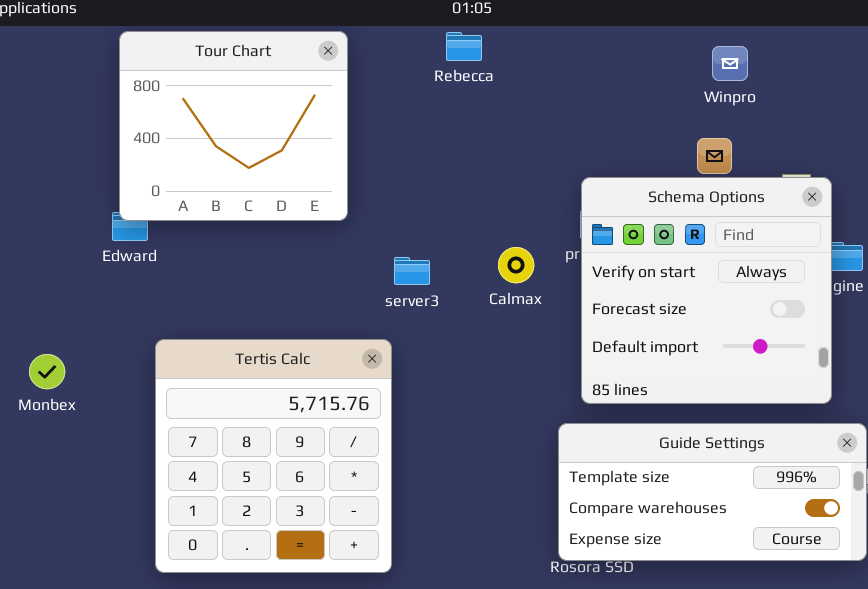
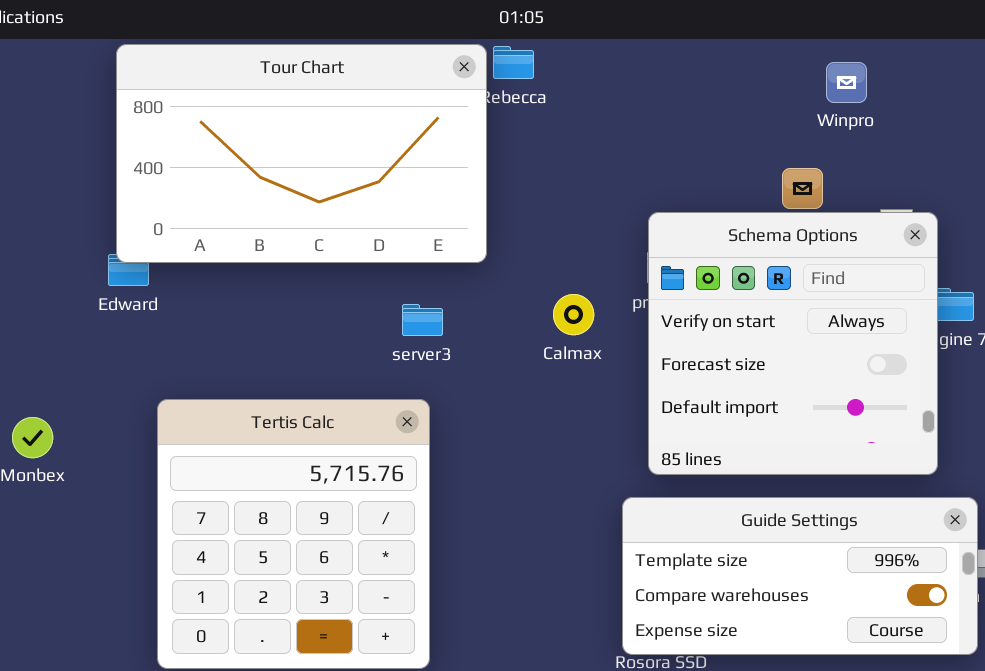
Tour Chart: [119,31,348,221] -> [116,44,487,263], resized
Winpro: [712,46,748,81] -> [826,62,867,103], moved
server3: [394,257,430,285] -> [402,304,443,336], moved

